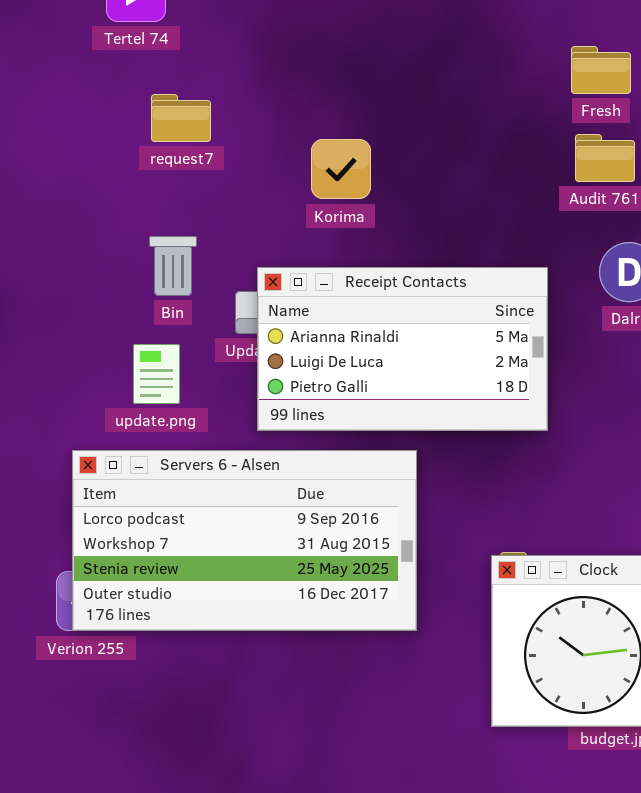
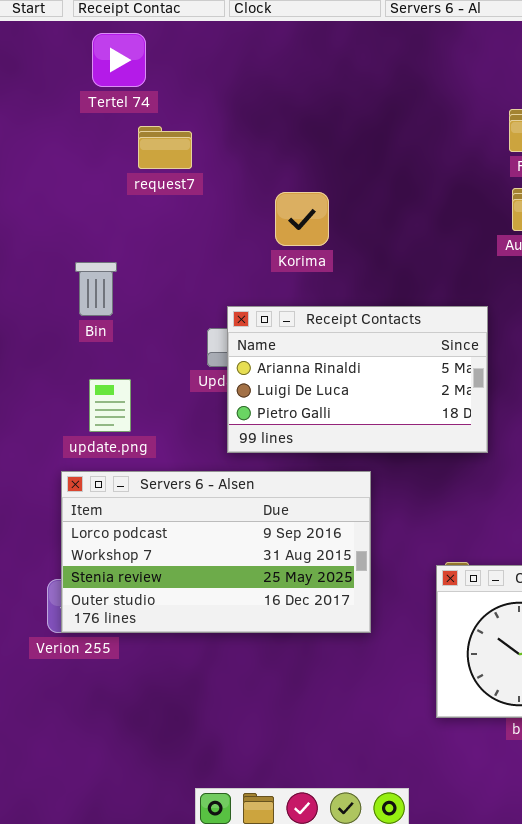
request7: [151,94,211,142] -> [138,126,192,169], moved
Bin: [149,236,197,296] -> [75,262,117,316], moved
update.png: [133,344,180,404] -> [89,379,131,432], moved

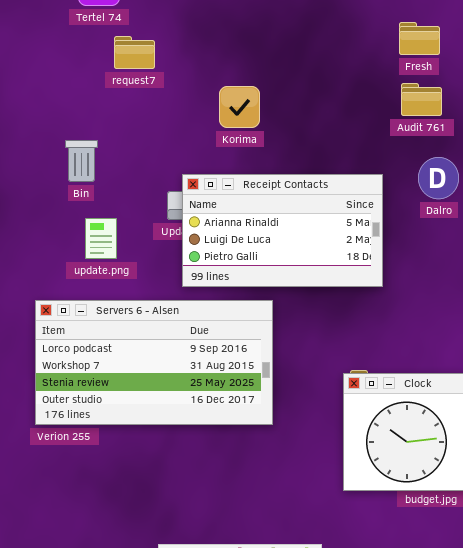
update.png: [89,379,131,432] -> [85,218,117,259], moved
Servers 6 - Alsen: [61,471,371,633] -> [35,300,273,425], moved

